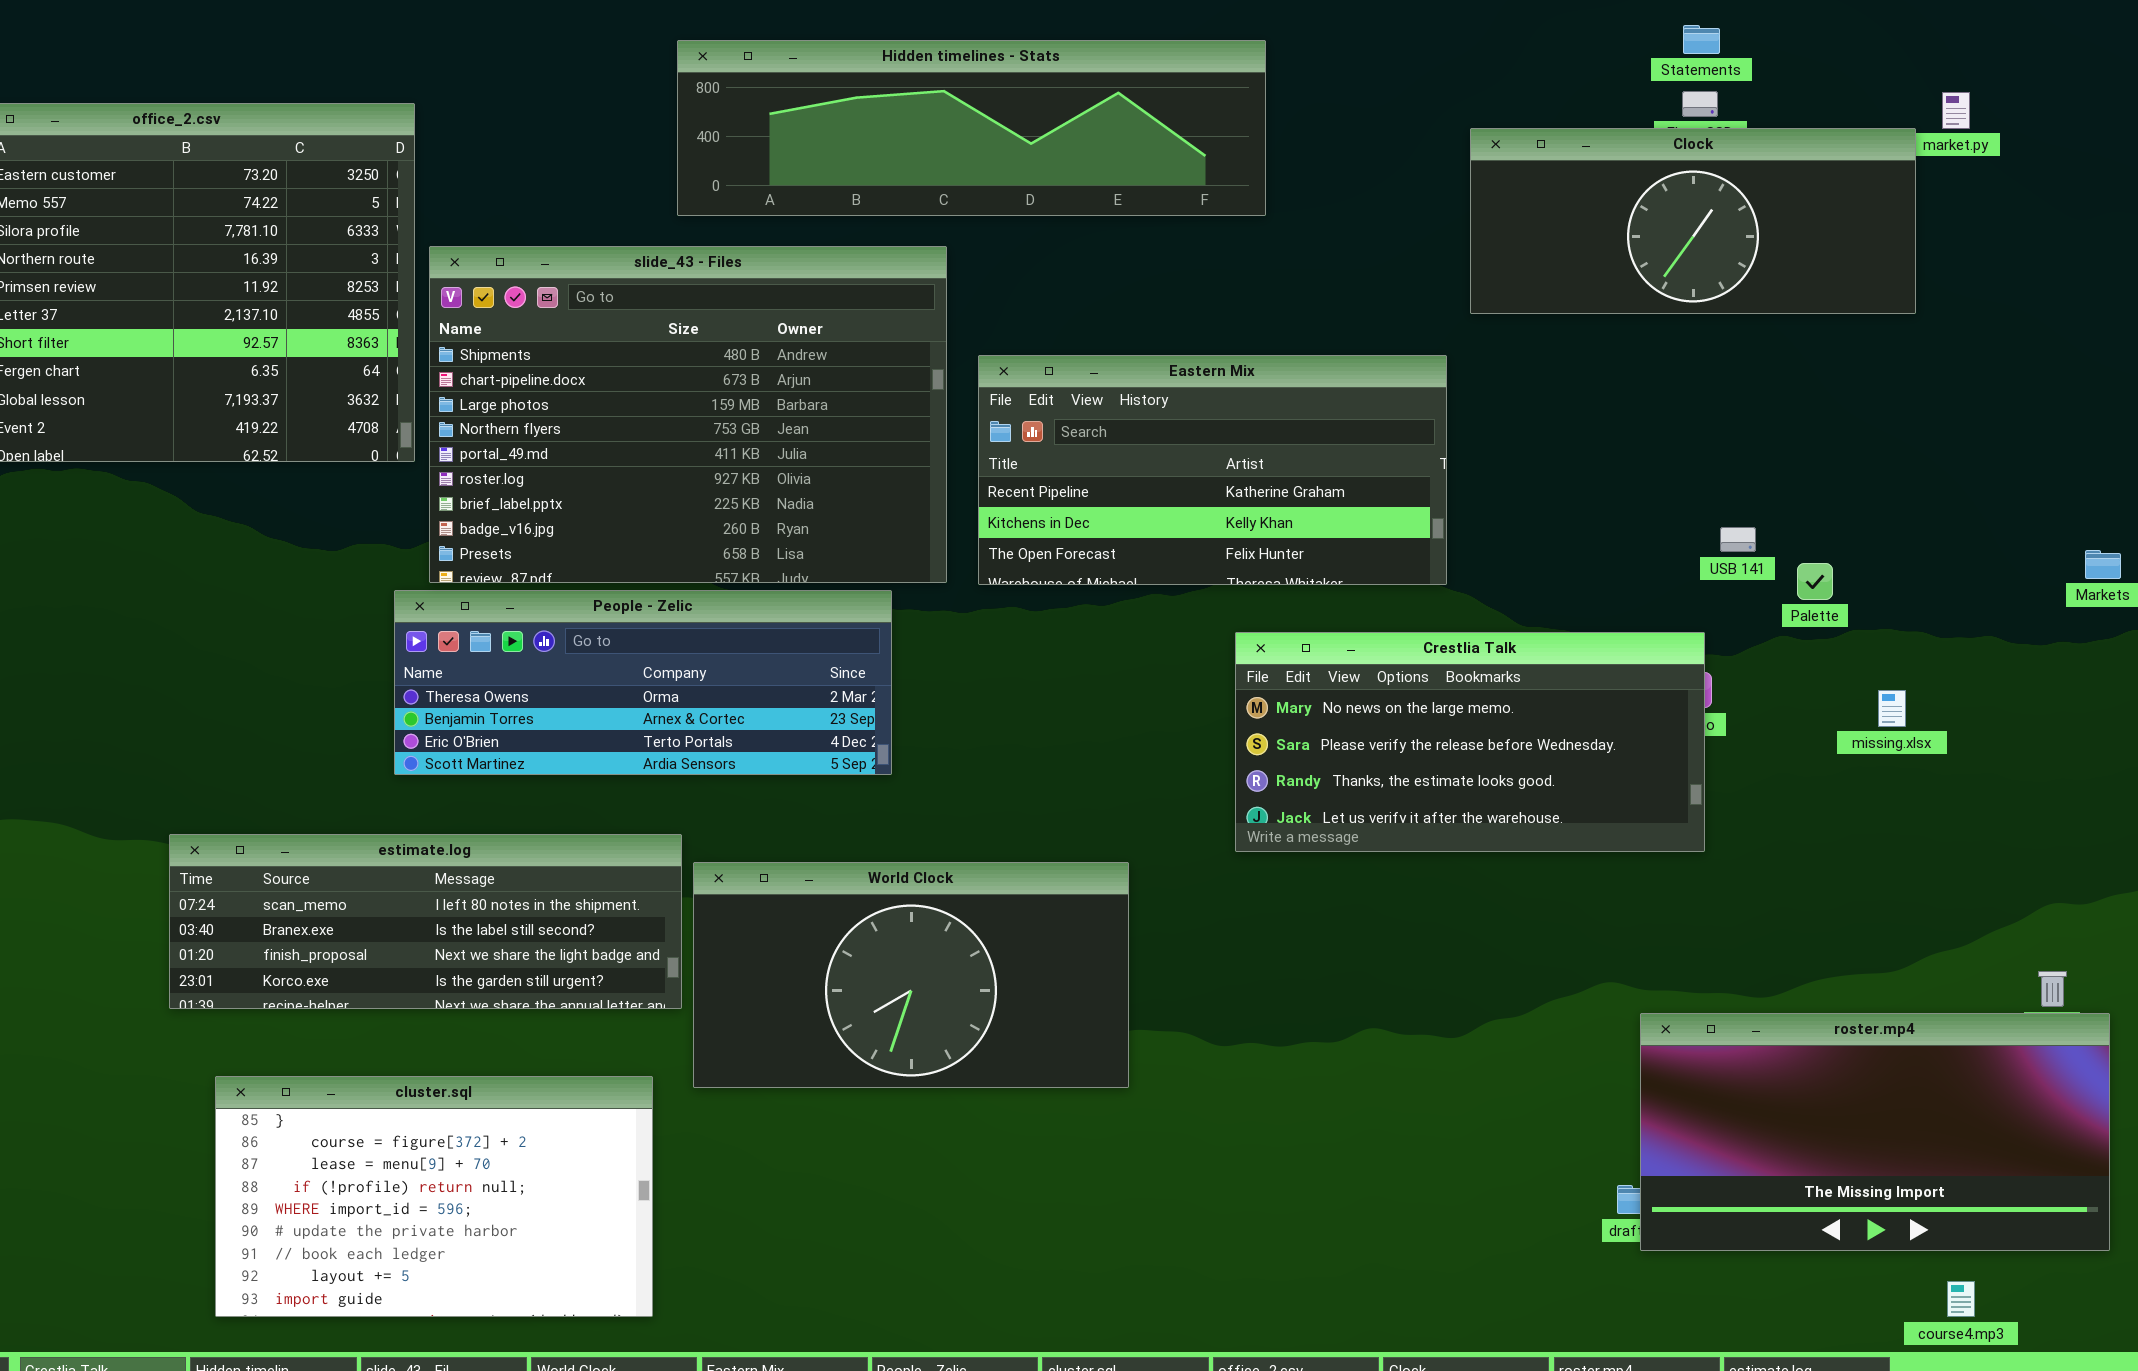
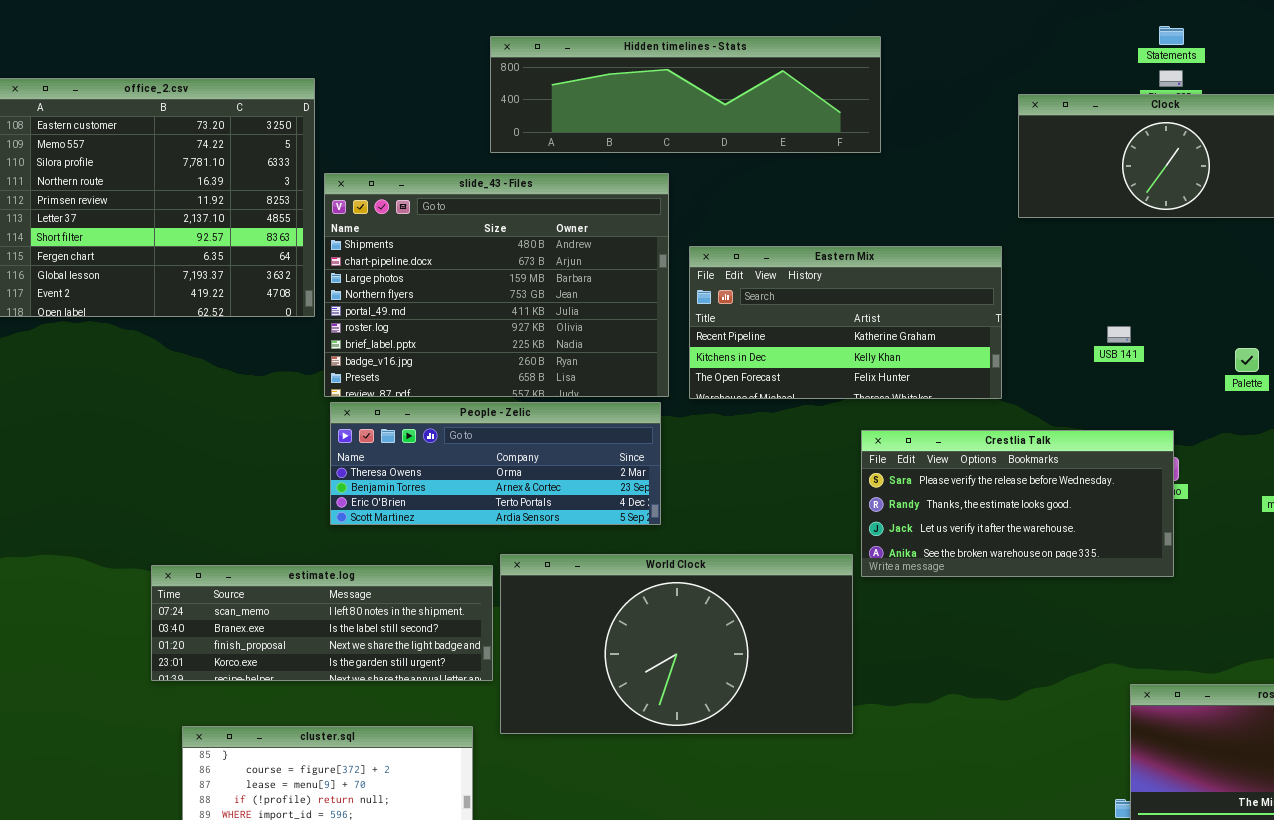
USB 141: [1720,527,1756,552] -> [1107,326,1131,343], moved
Palette: [1797,563,1833,600] -> [1235,348,1259,372], moved
People - Zelic: [394,590,892,775] -> [330,402,661,525], moved
Crestlia Talk: [1235,632,1705,852] -> [861,430,1174,577], scrolled down 1 row
World Clock: [693,862,1129,1088] -> [500,554,853,734], resized

